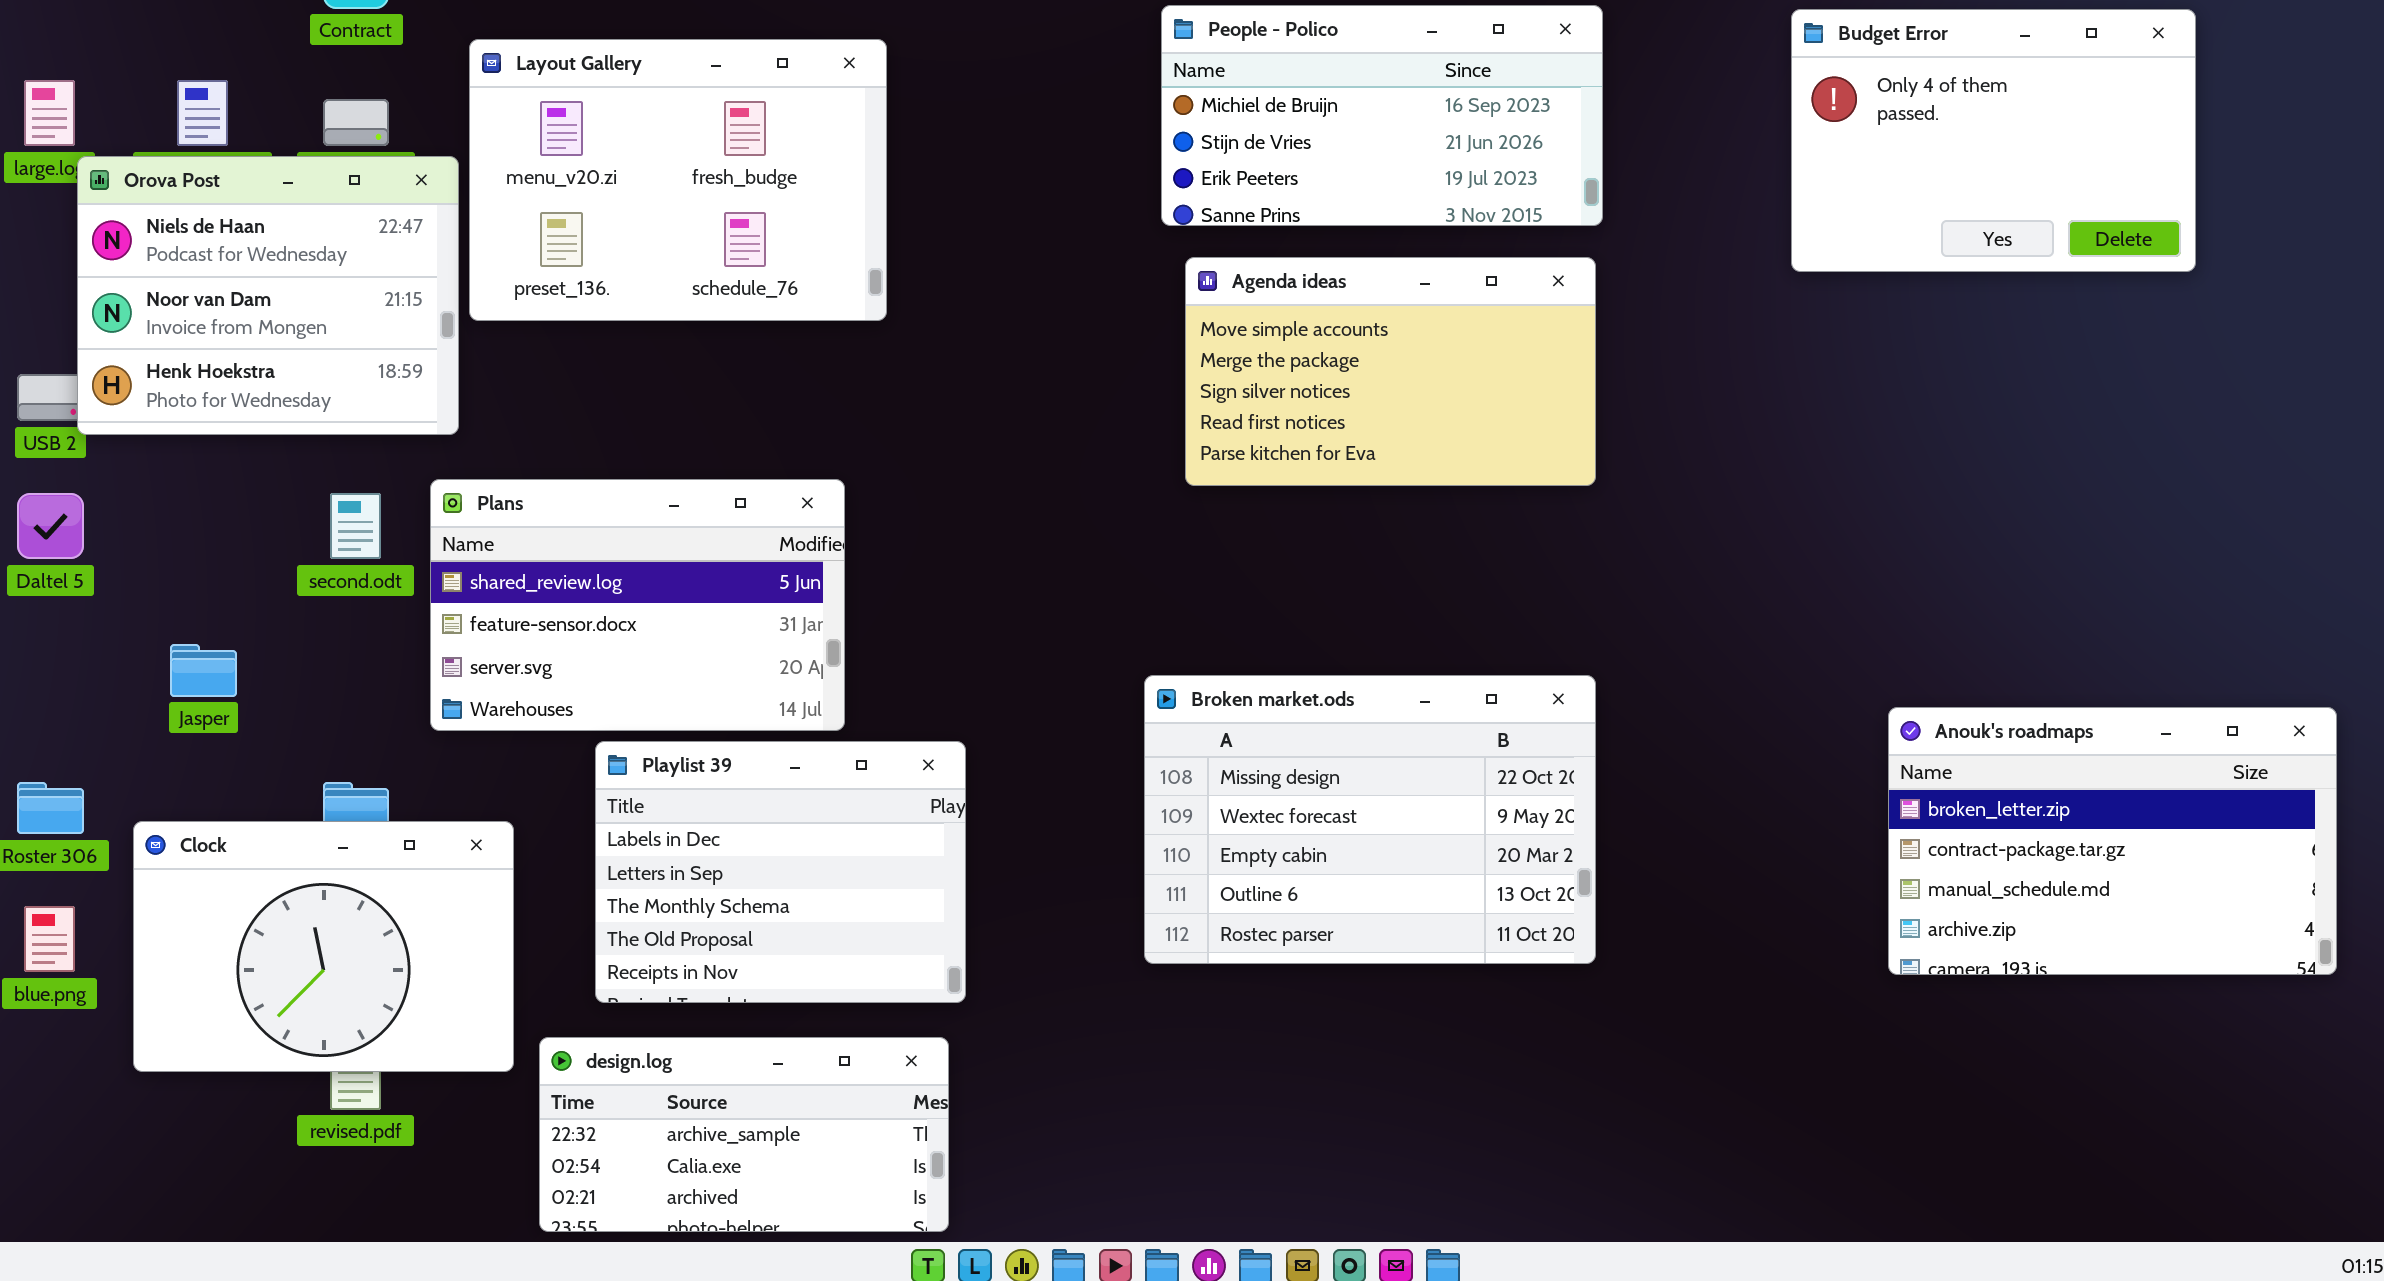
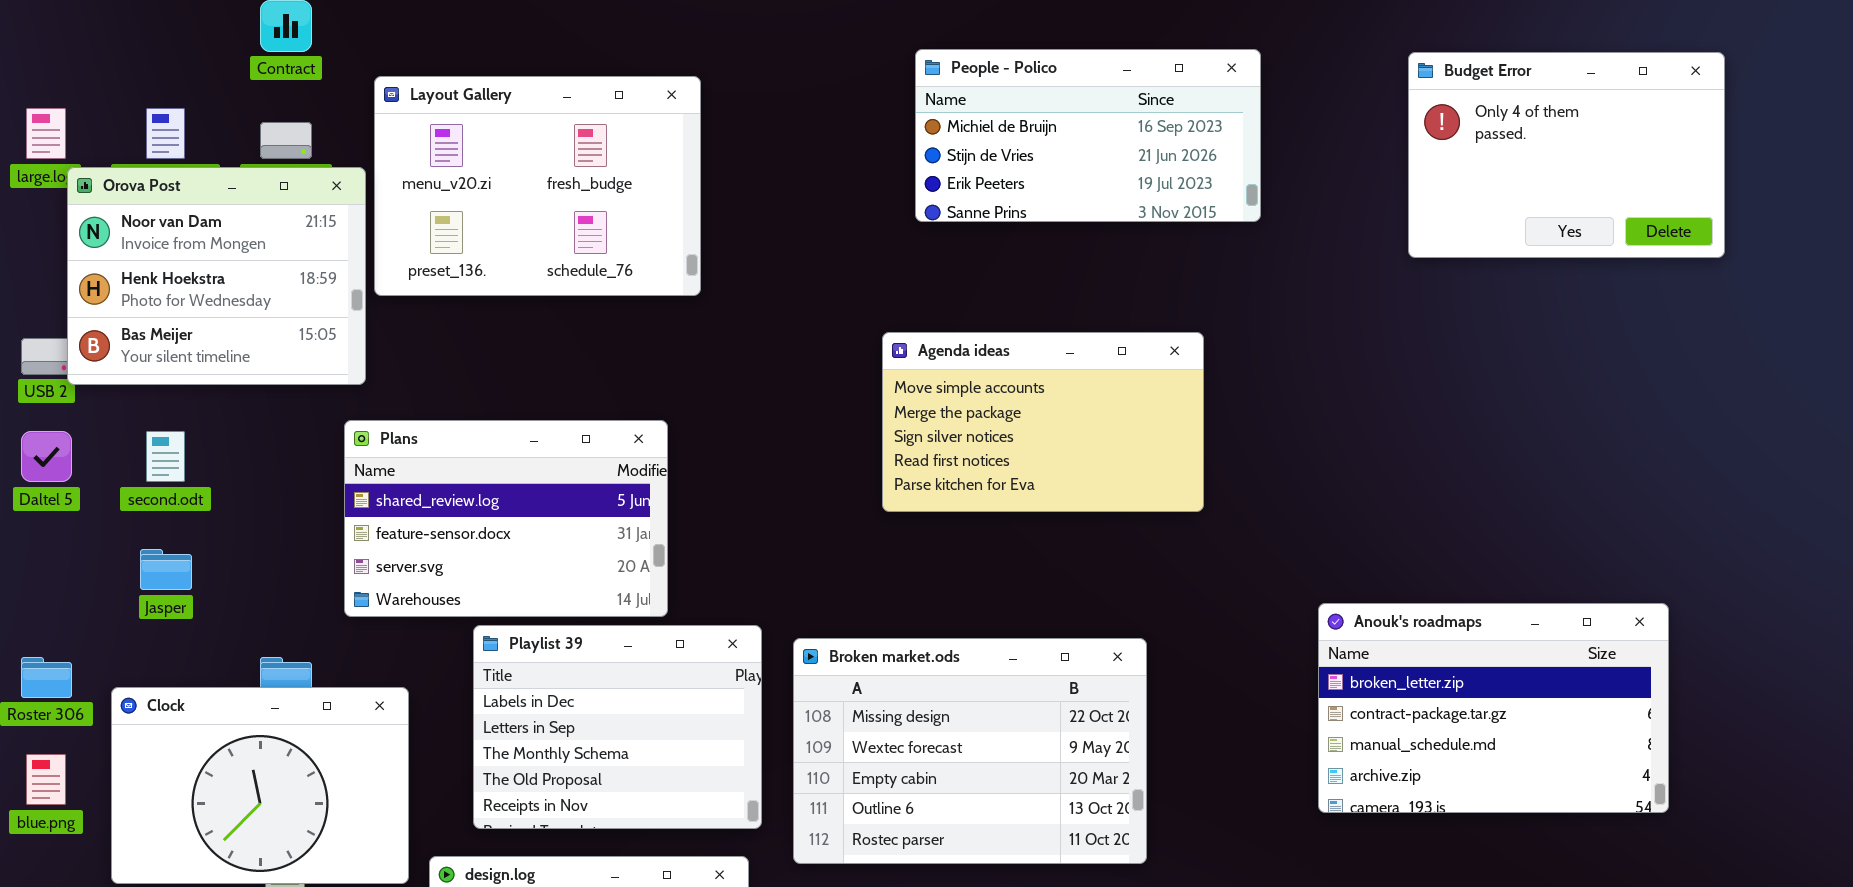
Orova Post: [77,156,459,435] -> [67,167,366,385], scrolled down 1 row
Agenda ideas: [1185,257,1596,486] -> [882,332,1204,512], moved
second.odt: [330,493,381,559] -> [146,431,185,482], moved
Broken market.ods: [1144,675,1596,964] -> [793,638,1147,864], moved
Anouk's roadmaps: [1888,707,2337,975] -> [1318,603,1669,813], moved

